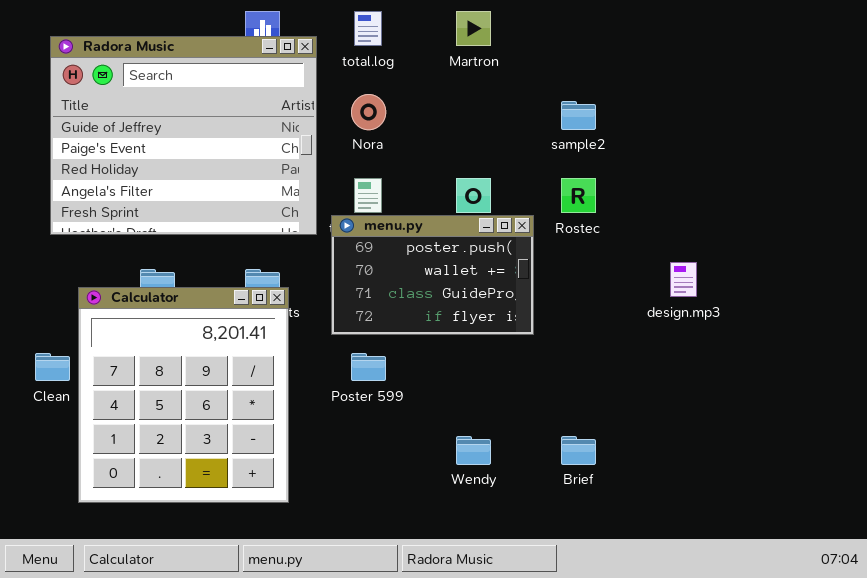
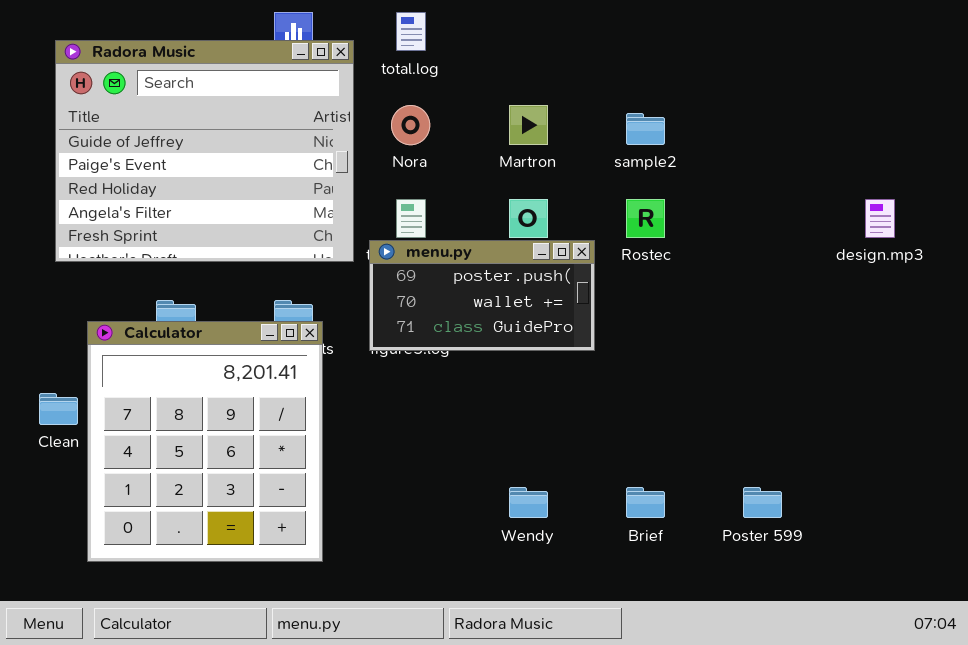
Martron: [456,11,491,46] -> [509,105,548,145], moved
menu.py: [331,215,534,335] -> [369,240,595,351], resized
design.mp3: [670,262,697,297] -> [865,199,895,238], moved
Poster 599: [351,353,386,381] -> [743,487,782,518], moved

